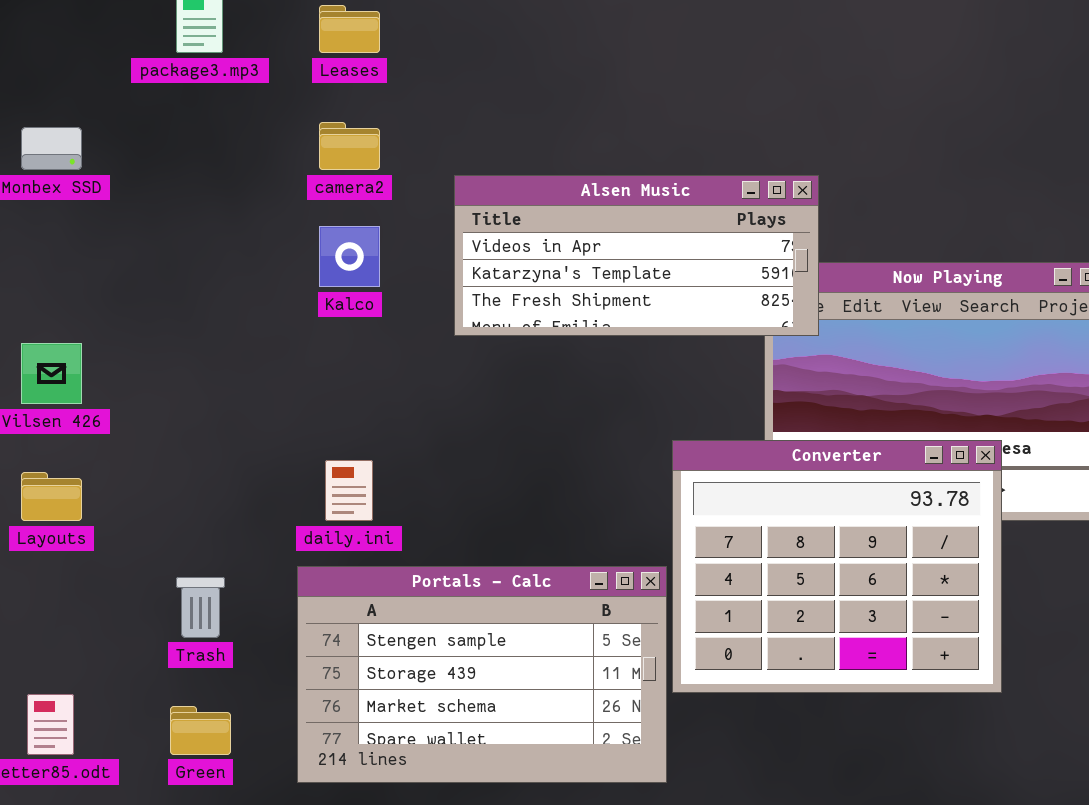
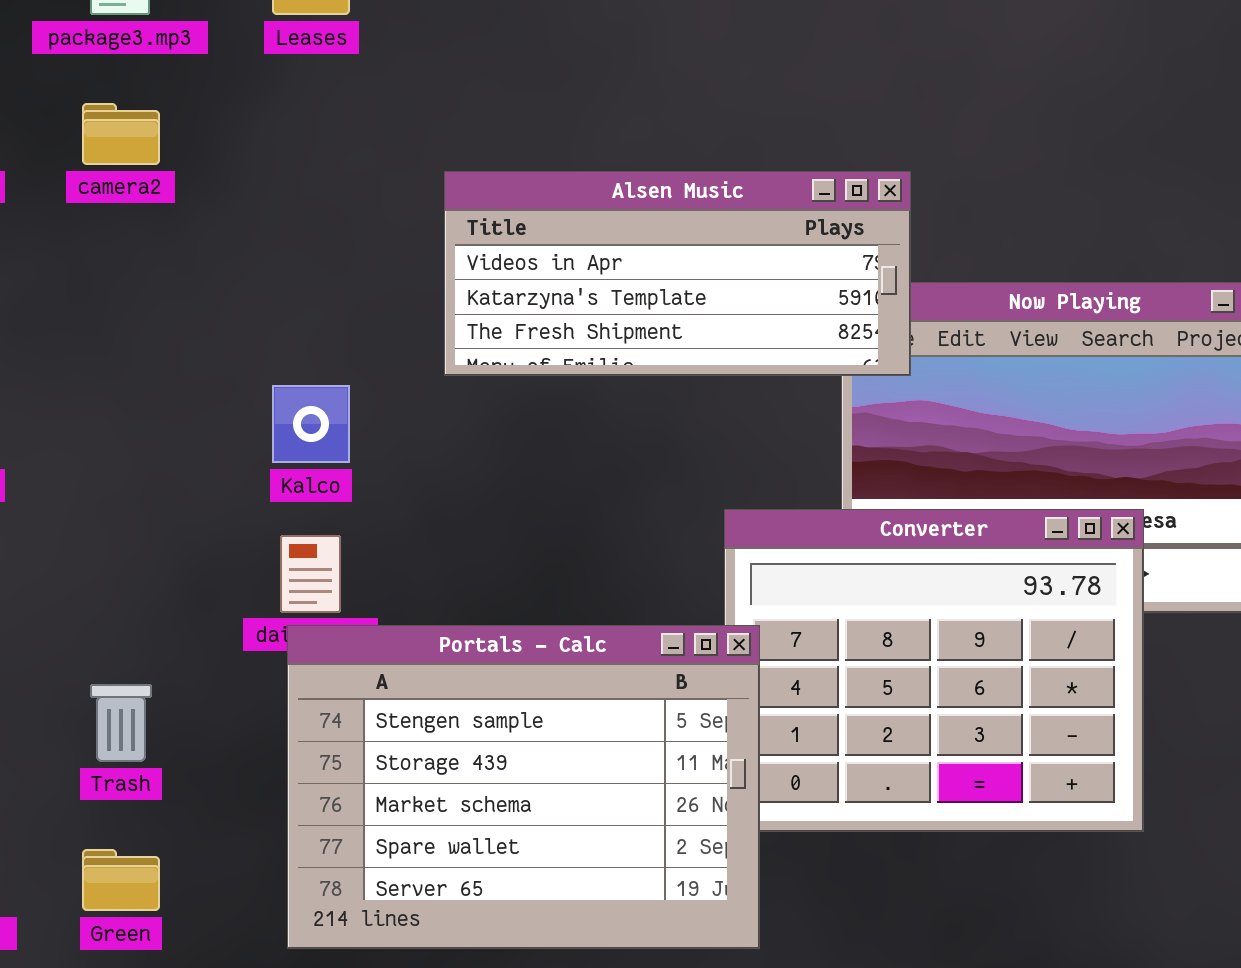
camera2: [319,122,380,170] -> [82,103,160,165], moved
Kalco: [319,226,380,287] -> [272,385,350,463], moved
Portals - Calc: [297,566,667,783] -> [287,625,760,949], moved, resized

